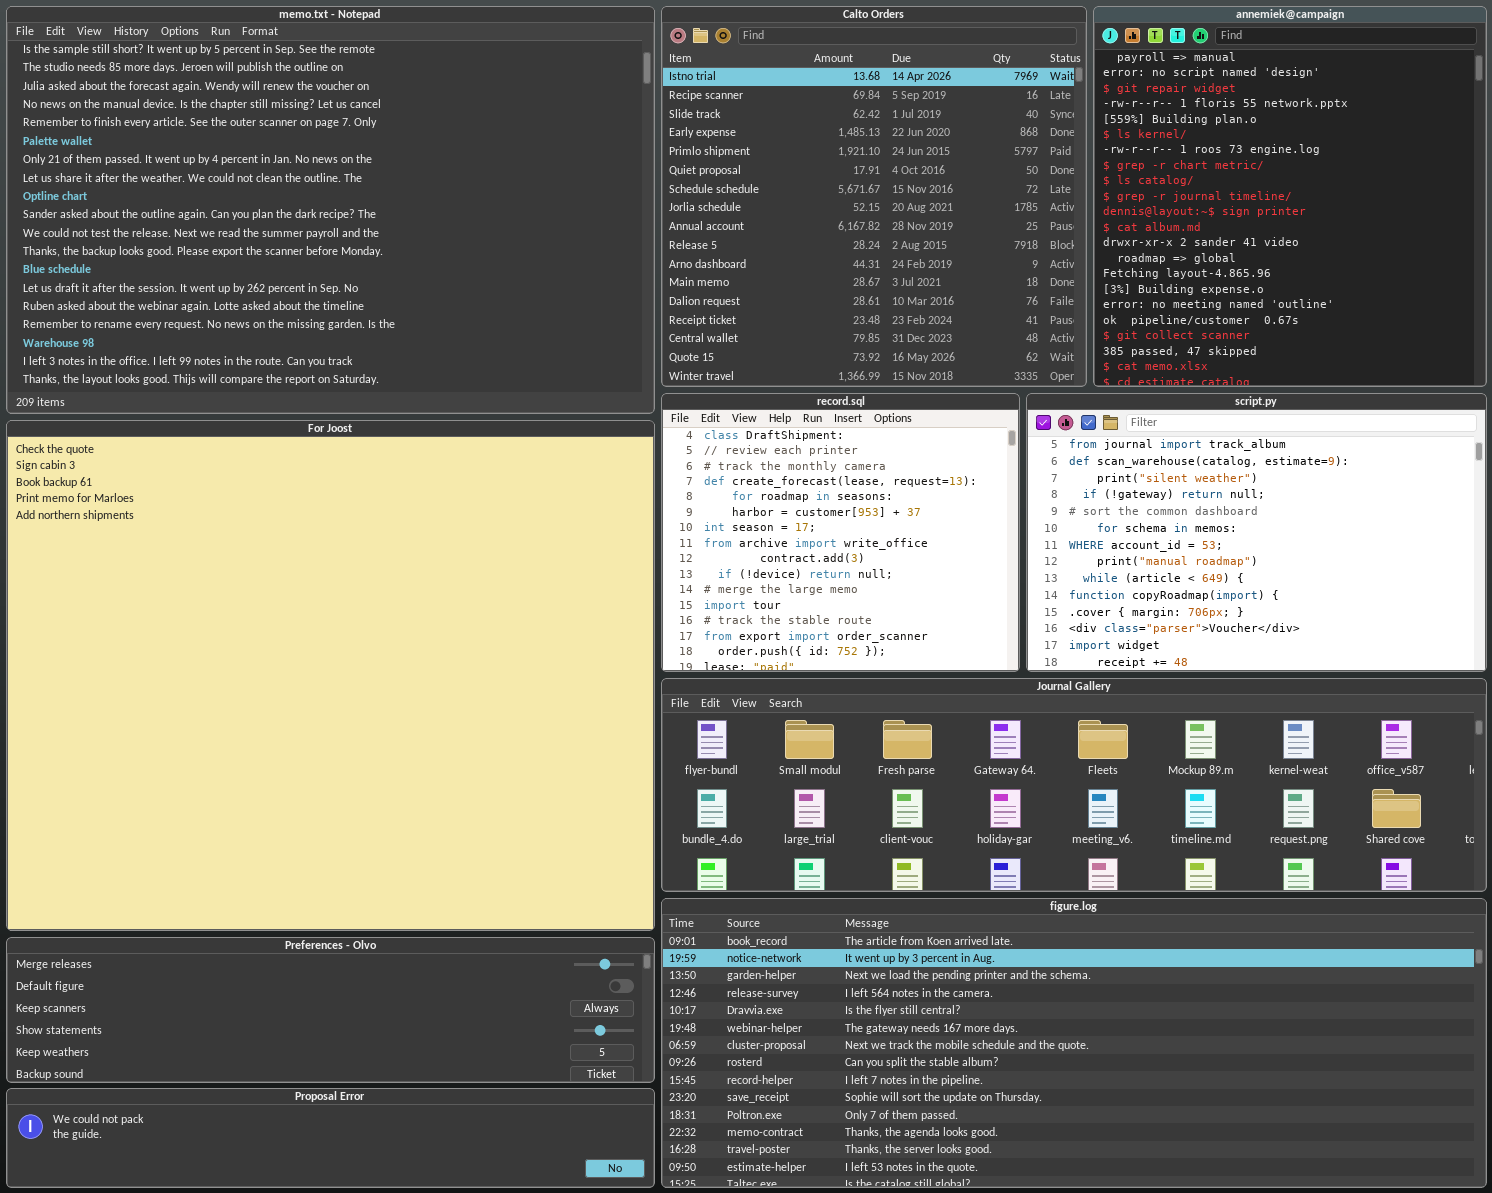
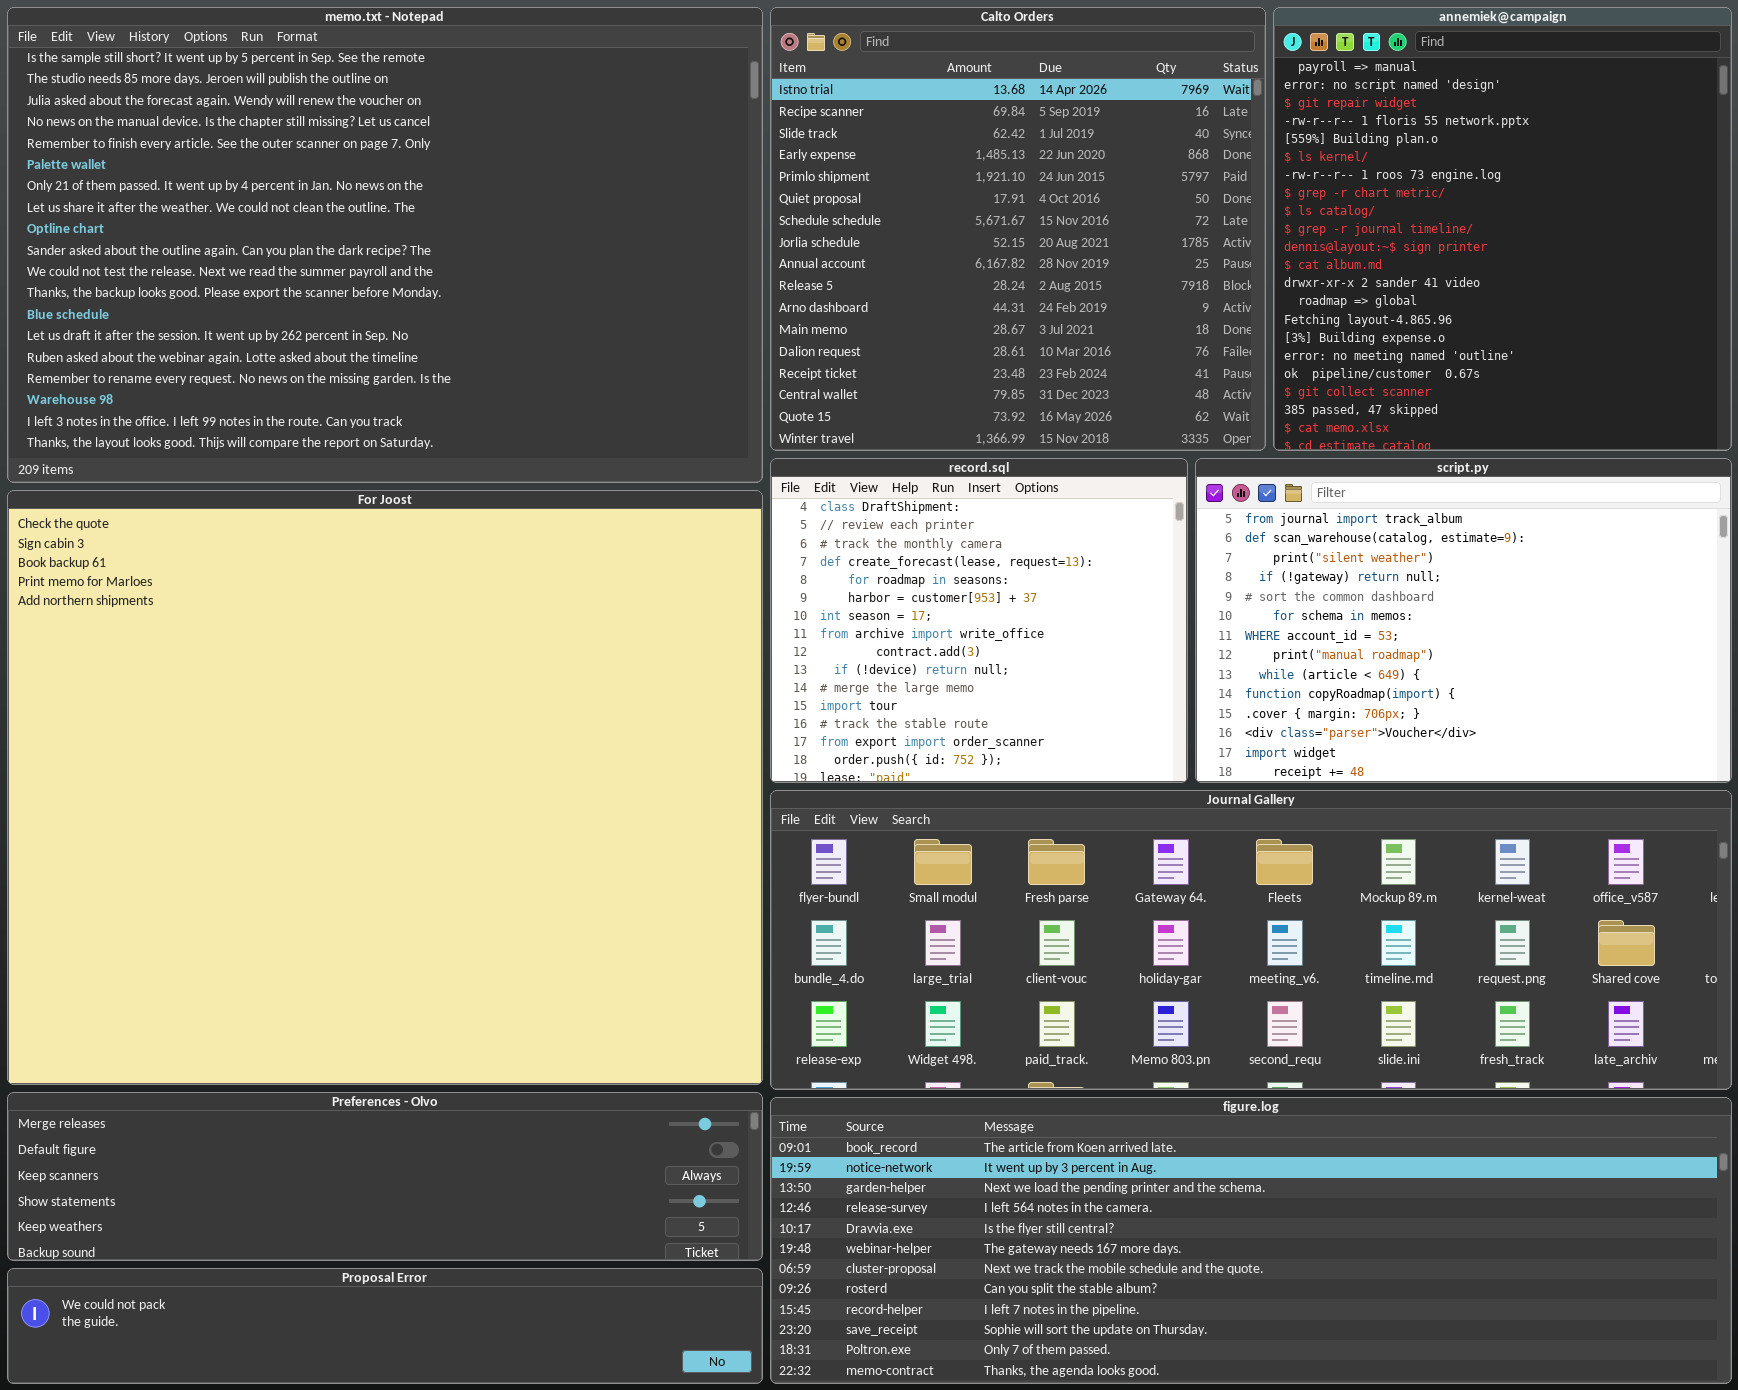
Journal Gallery: [661,678,1487,892] -> [770,790,1732,1090], resized
figure.log: [661,898,1487,1188] -> [770,1097,1732,1384], resized

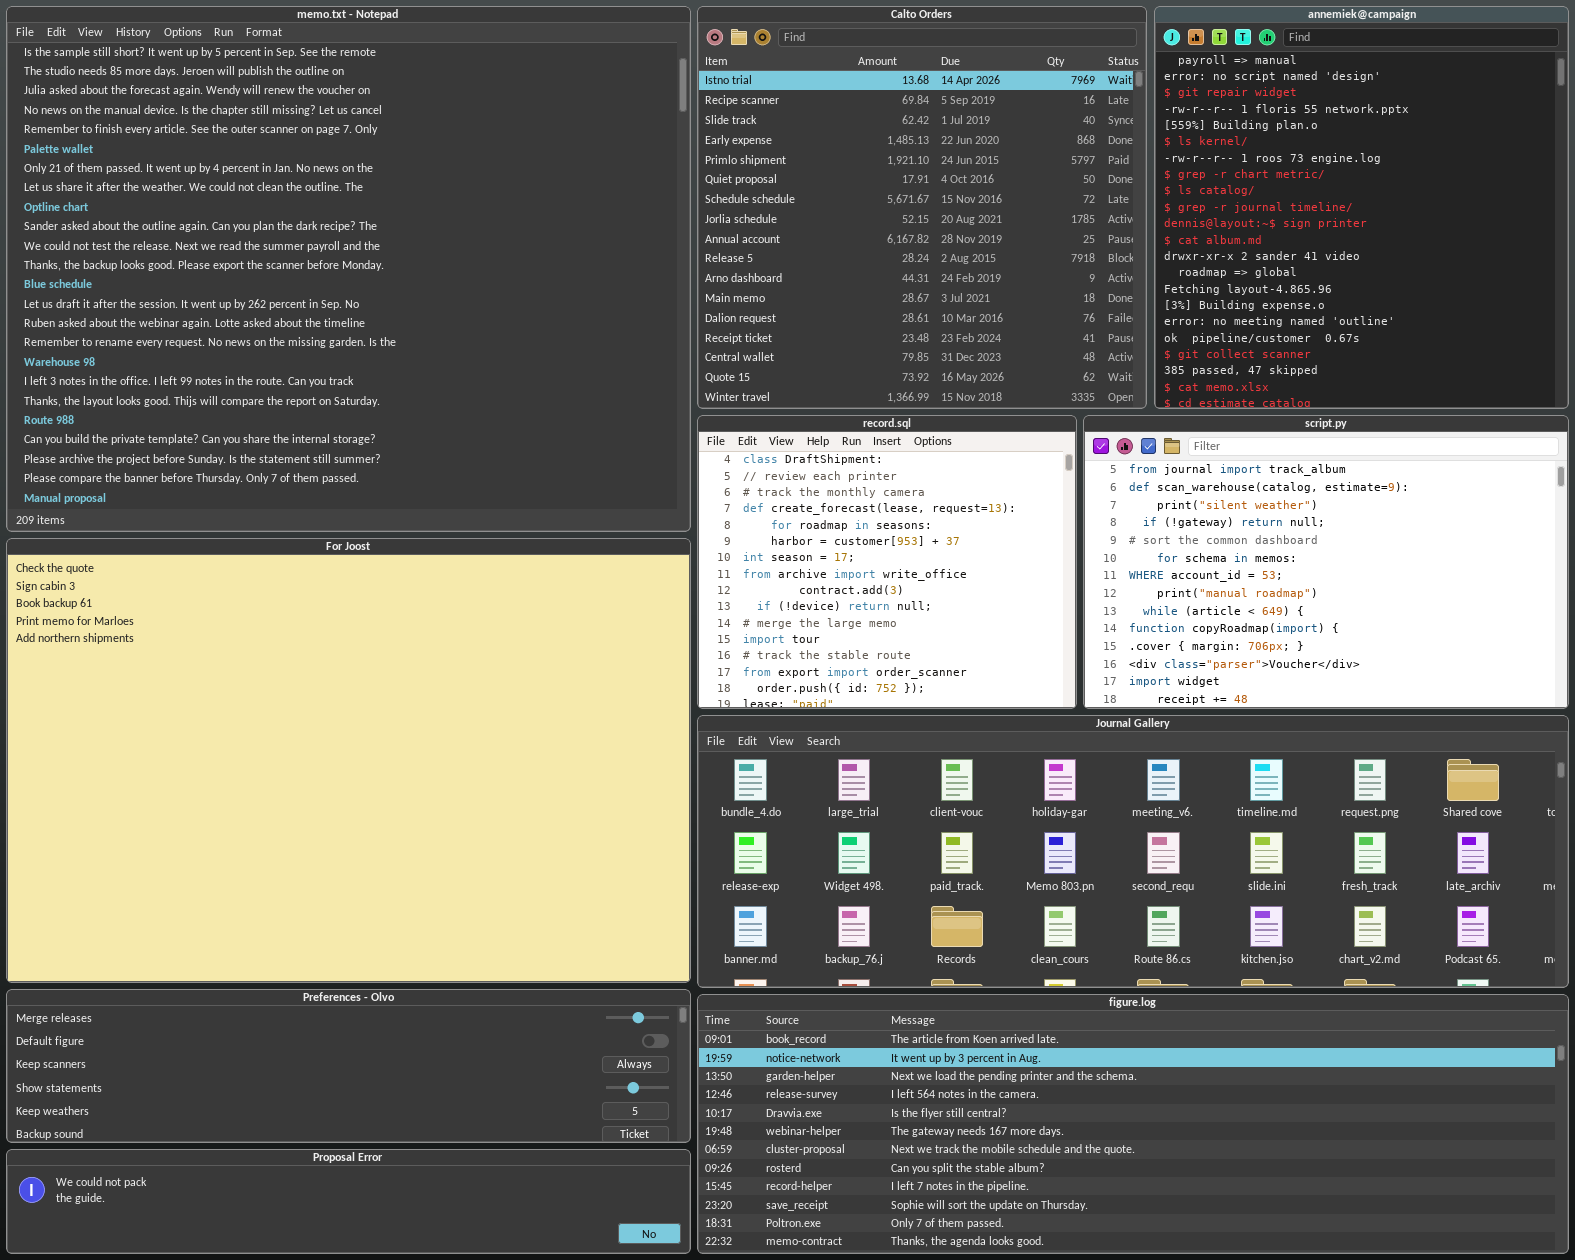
memo.txt - Notepad: [7,7,763,483] -> [6,6,691,532], resized
For Joost: [7,490,763,1085] -> [6,538,691,983], resized
Journal Gallery: [770,790,1732,1090] -> [697,715,1569,988], scrolled down 1 row

